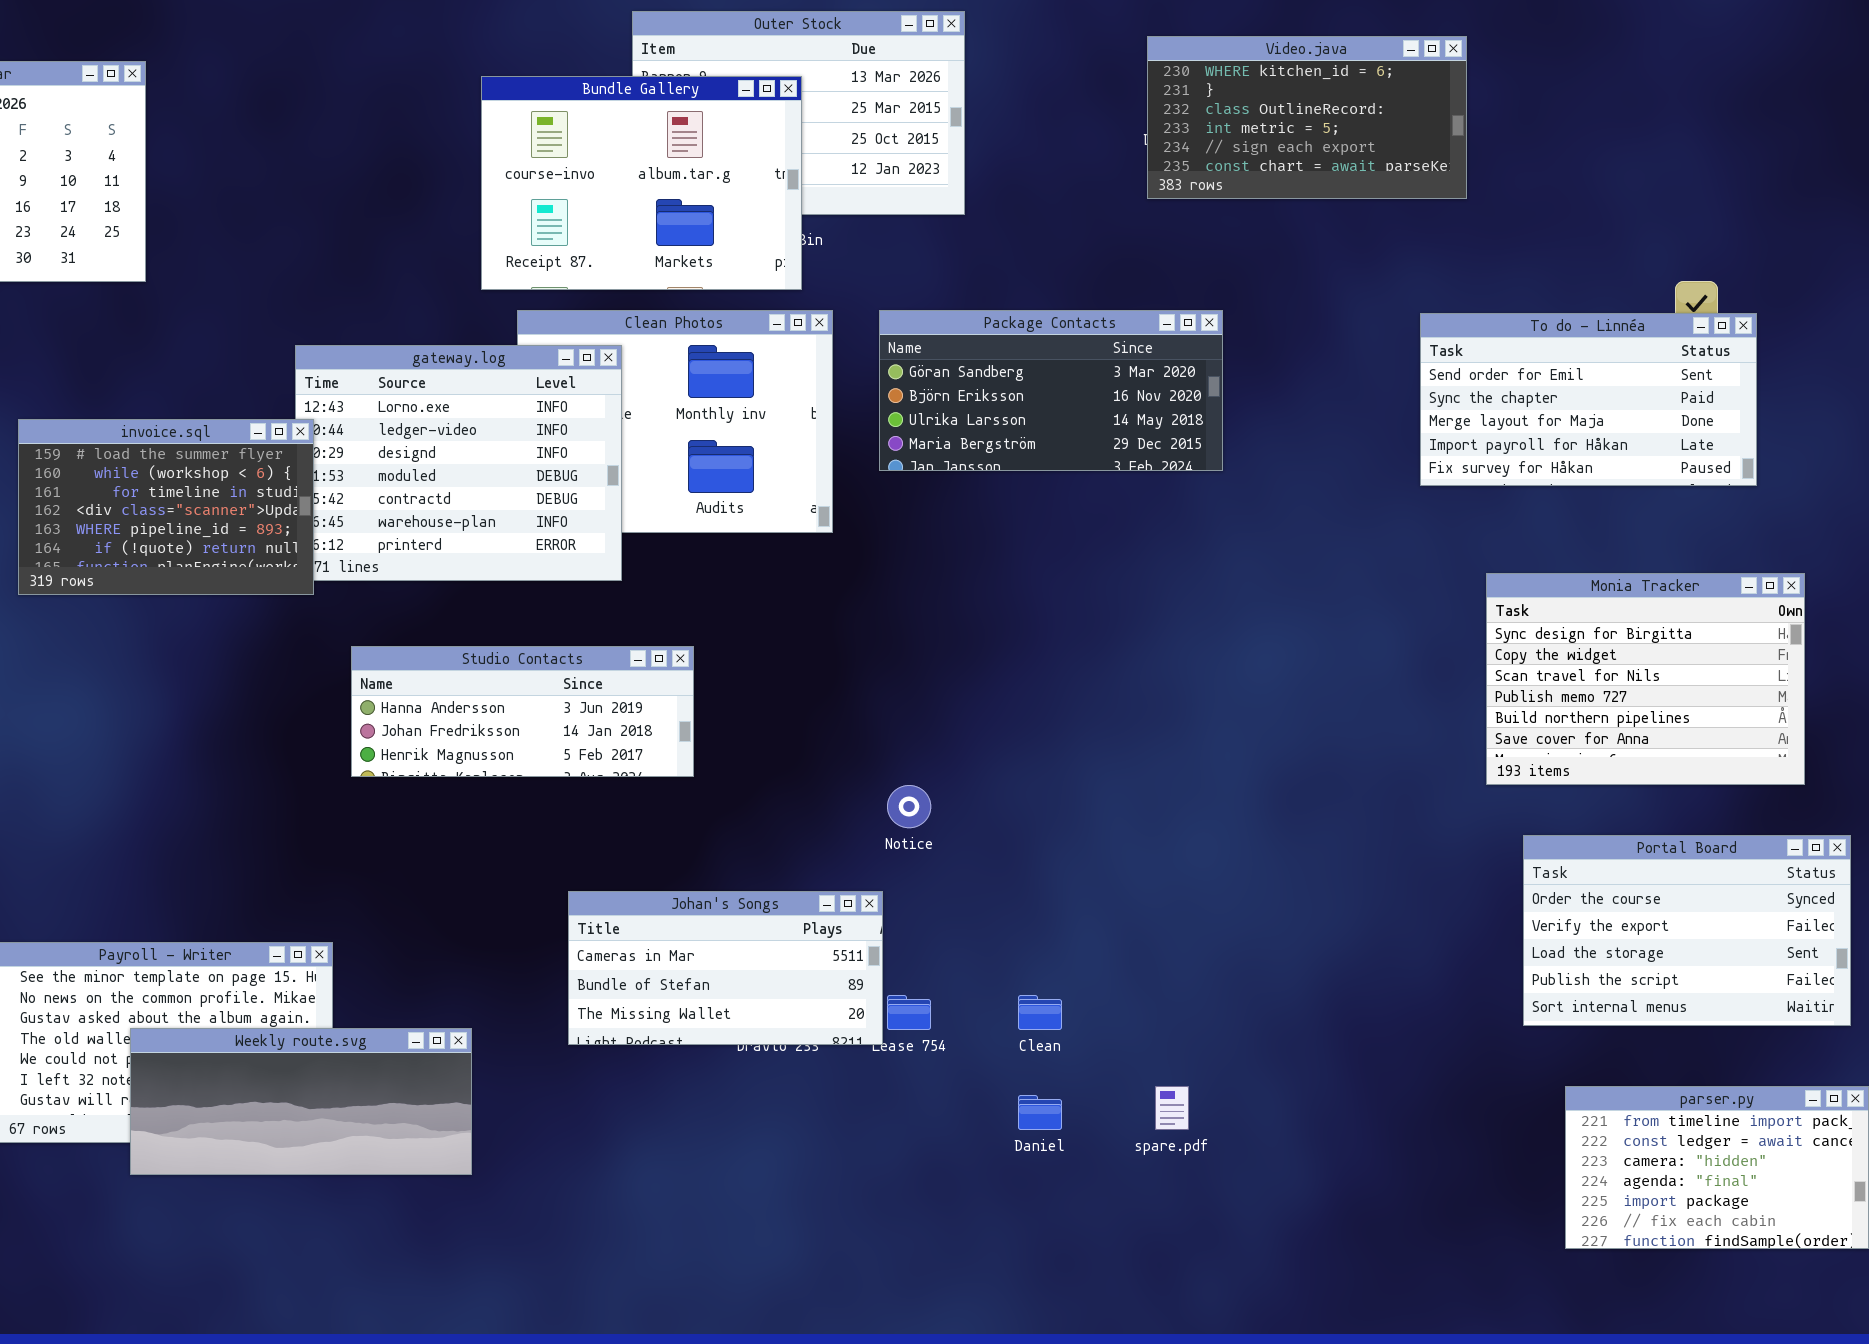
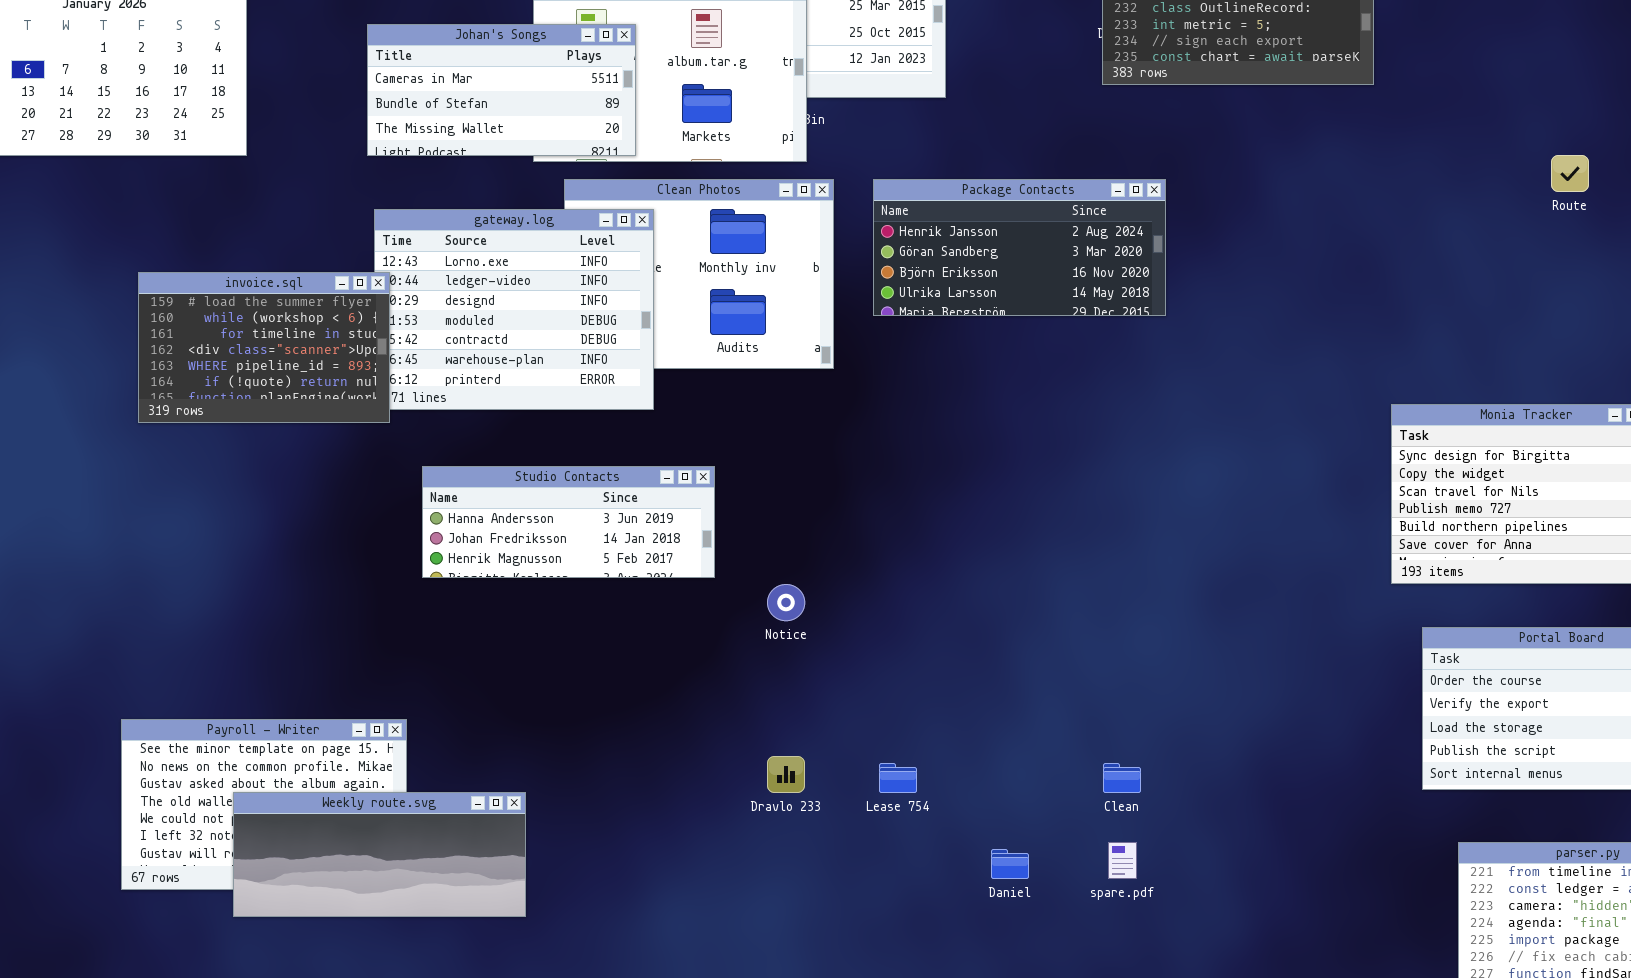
Package Contacts: [879,310,1223,471] -> [873,179,1166,316], scrolled up 1 row
To do - Linnéa: [1420,313,1757,486] -> none, closed
Notice: [887,785,931,828] -> [767,584,805,621], moved
Johan's Songs: [568,891,883,1045] -> [367,24,636,156], moved
Clean: [1018,995,1062,1030] -> [1103,763,1141,793], moved

